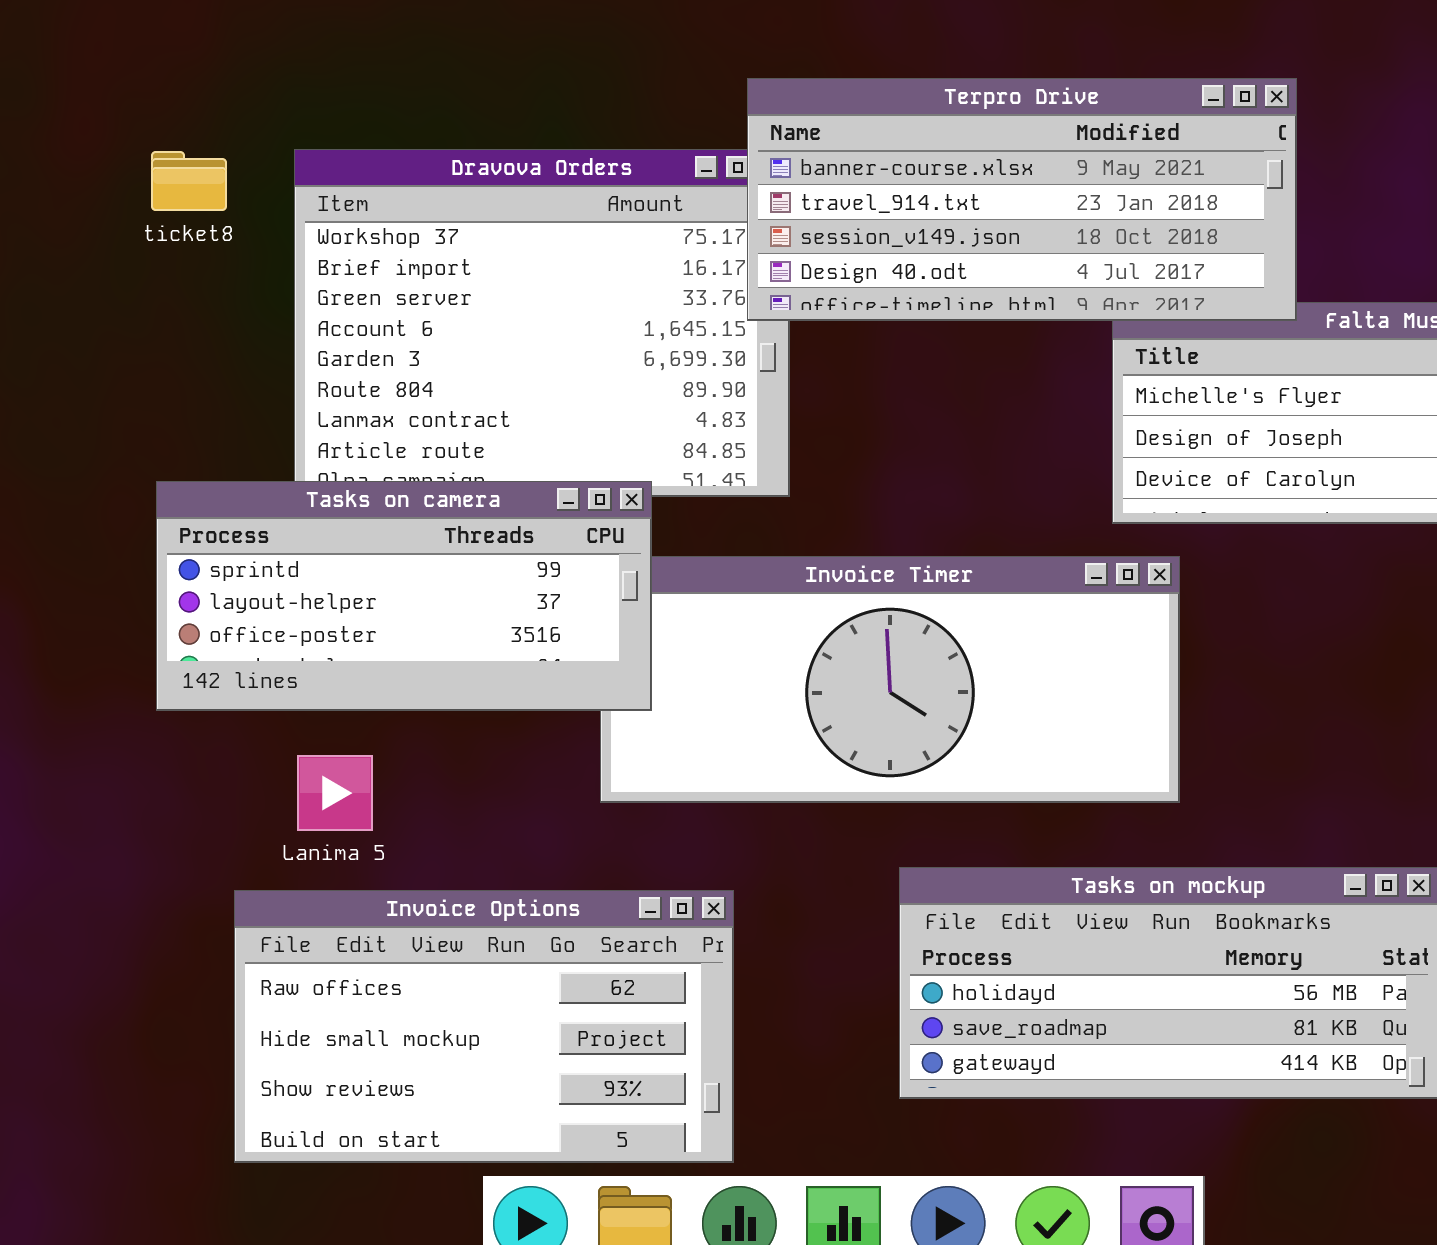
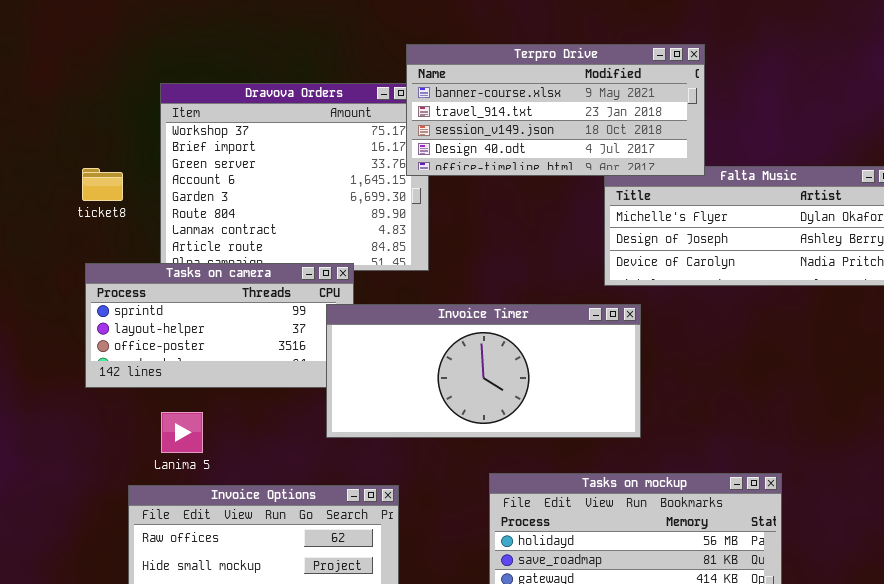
ticket8: [151,151,227,211] -> [82,168,123,201], moved
Invoice Timer: [600,556,1180,803] -> [326,304,641,438], raised

